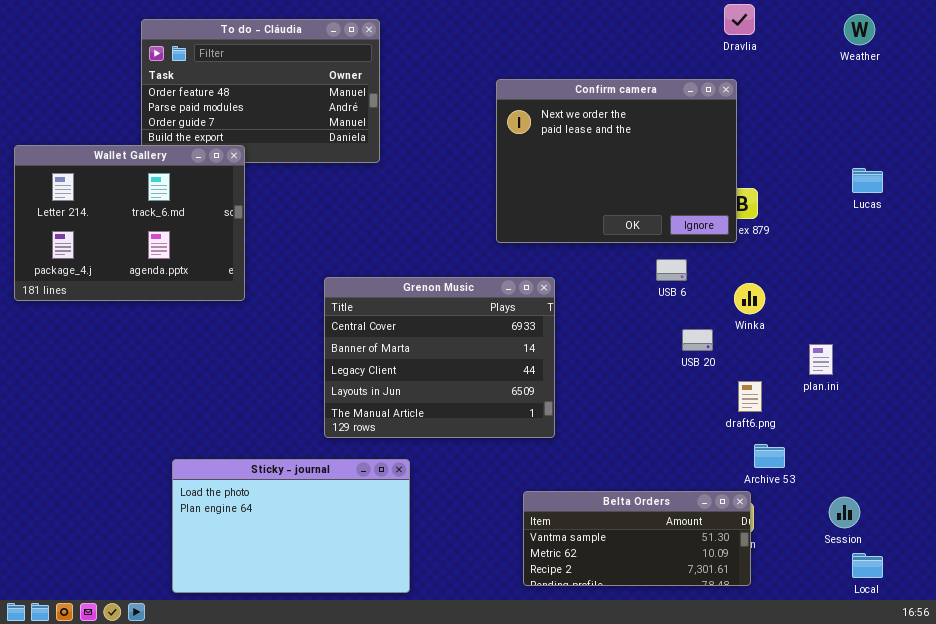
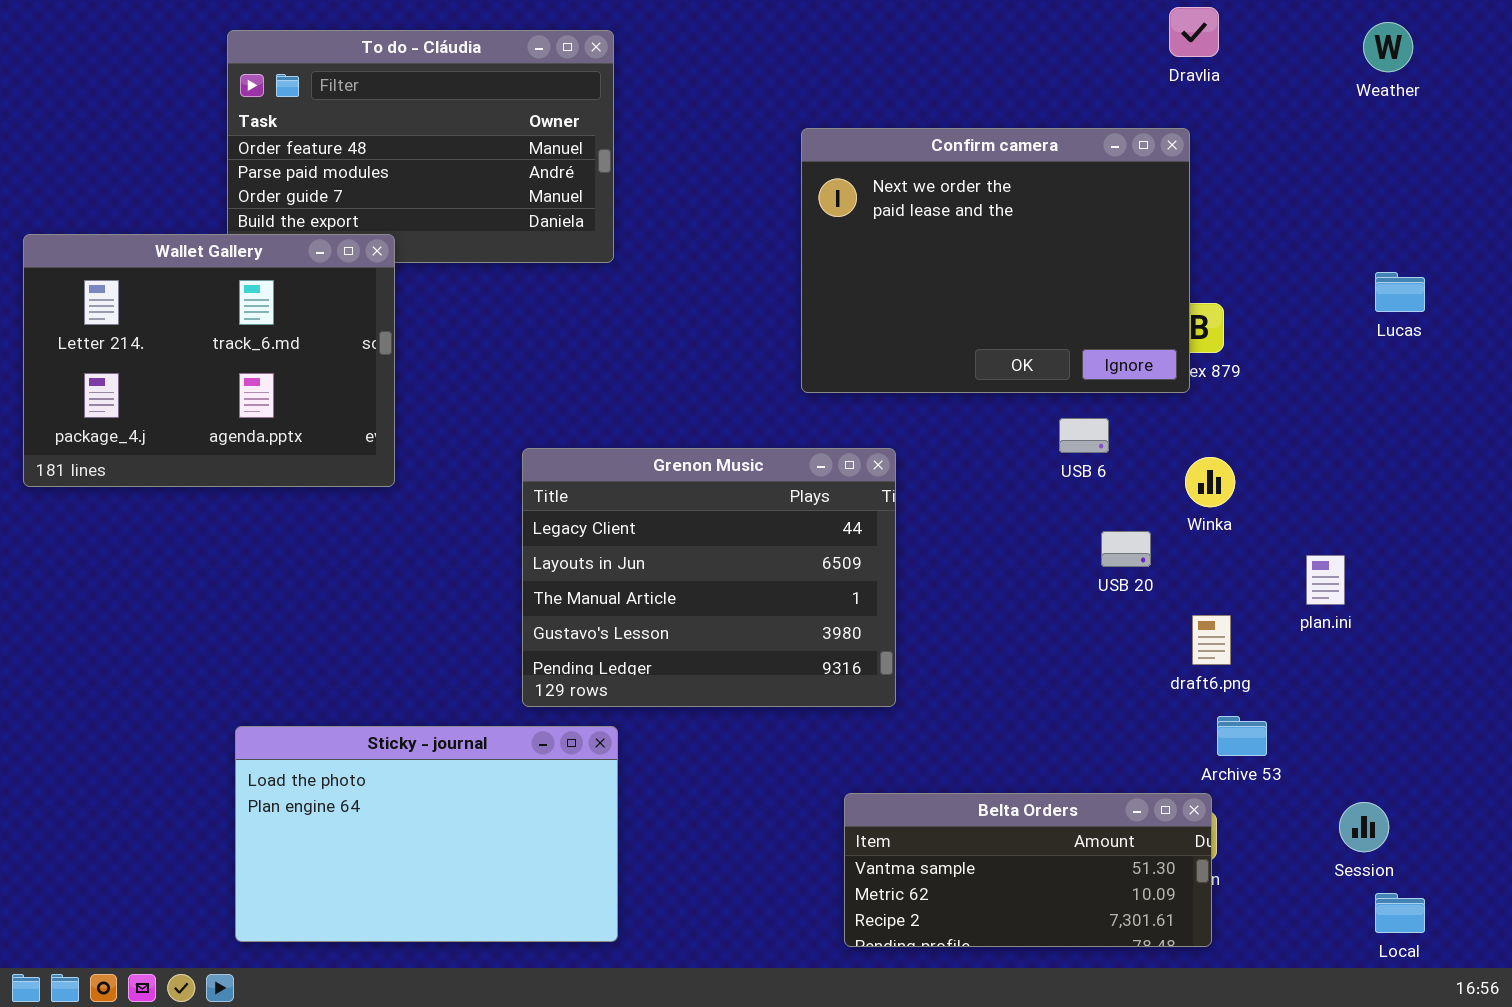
Grenon Music: [324,277,555,438] -> [522,448,896,707], scrolled down 2 rows
Sticky - journal: [172,459,410,593] -> [235,726,618,942], moved

